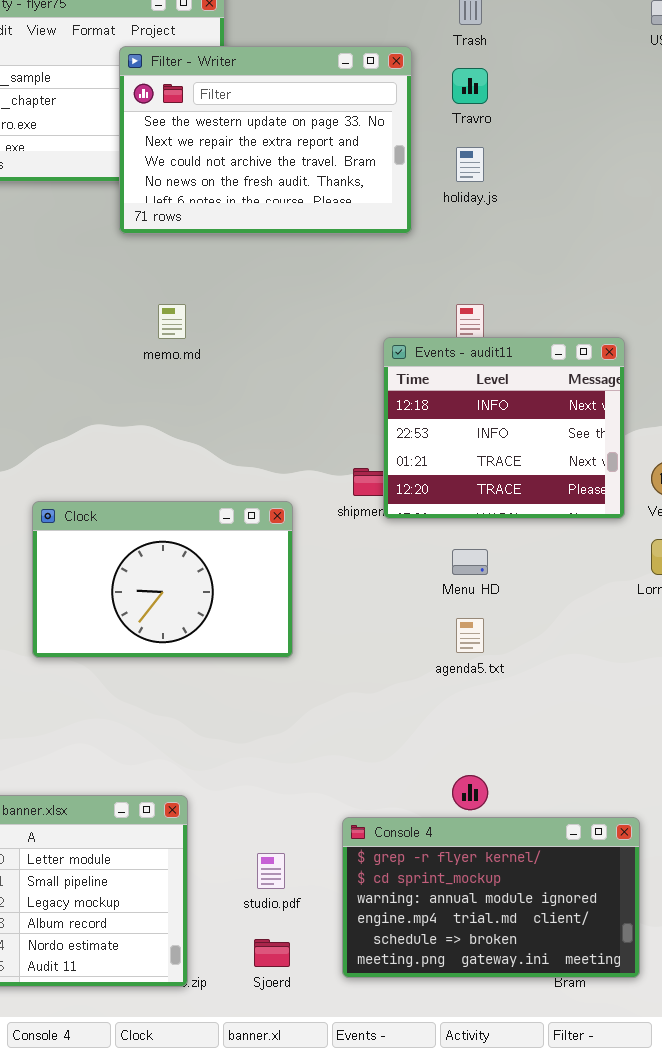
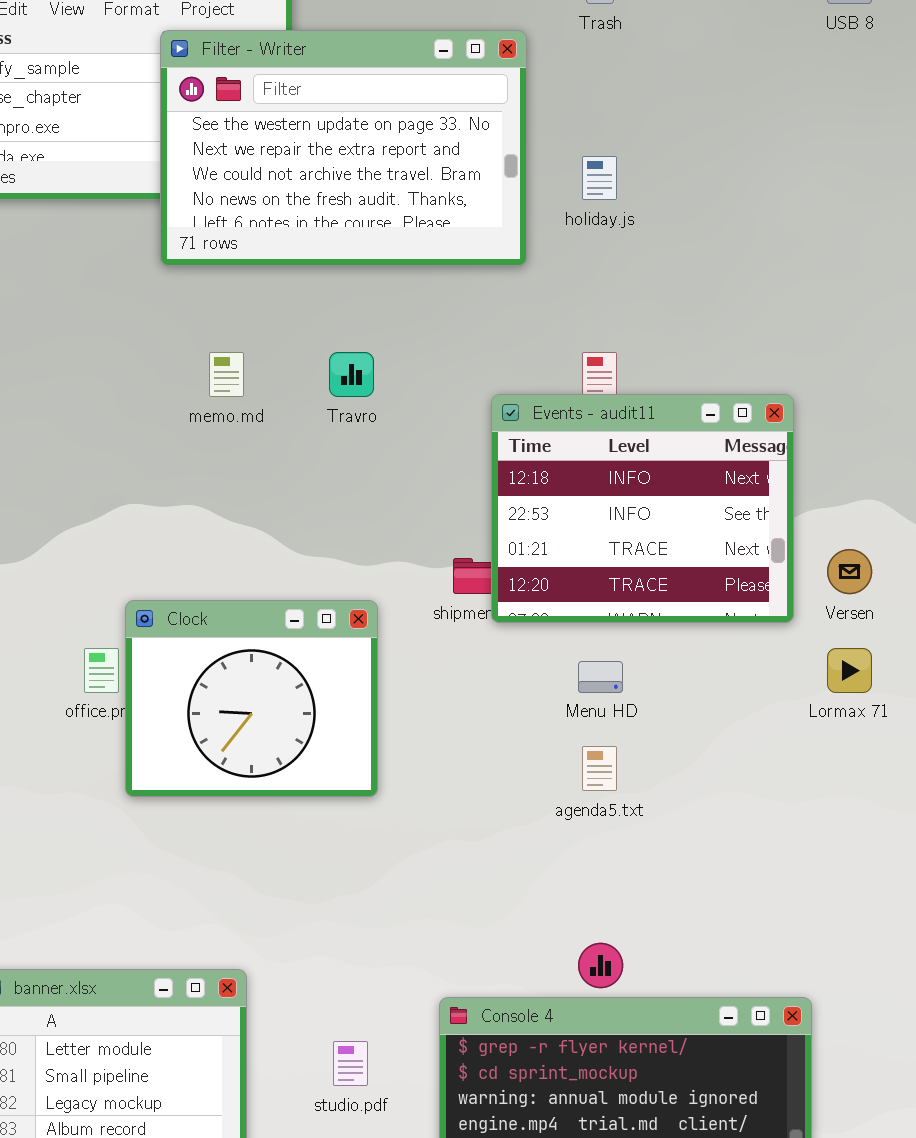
Travro: [452,68,488,104] -> [329,352,374,397], moved
Clock: [32,501,293,658] -> [125,600,378,797], resized

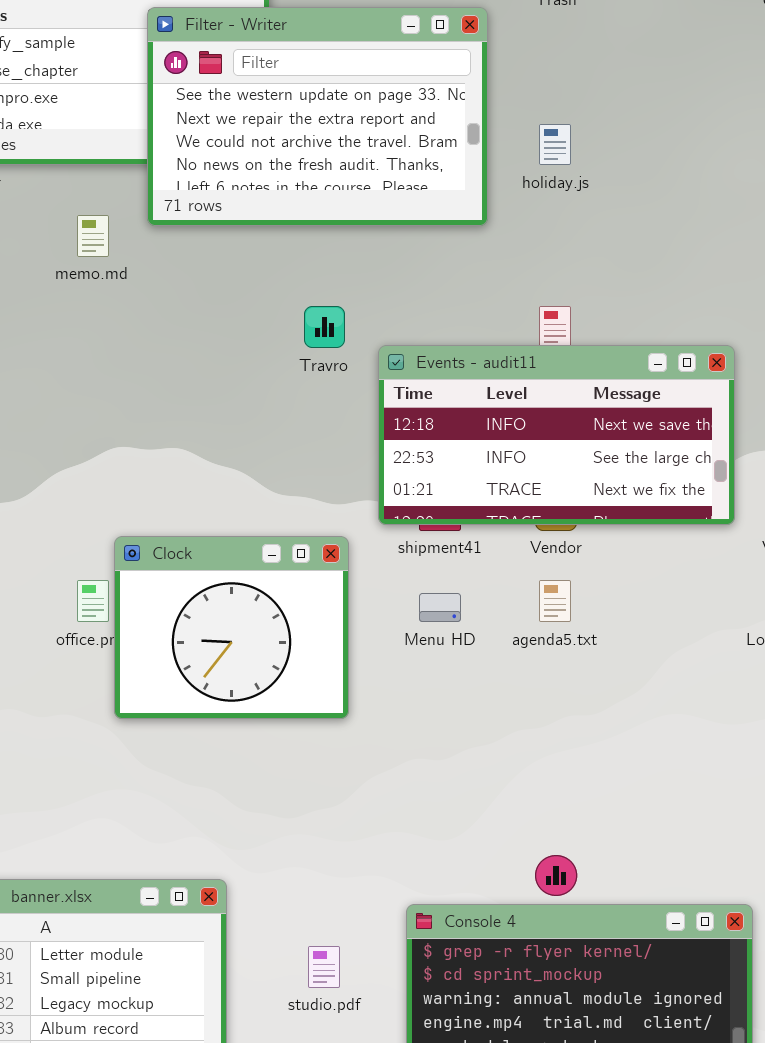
memo.md: [209,352,244,397] -> [77,215,109,257], moved
Events - audit11: [491,394,794,623] -> [378,345,735,525], resized
Menu HD: [578,661,623,693] -> [419,593,461,622], moved
agenda5.txt: [582,746,617,791] -> [539,580,571,622], moved

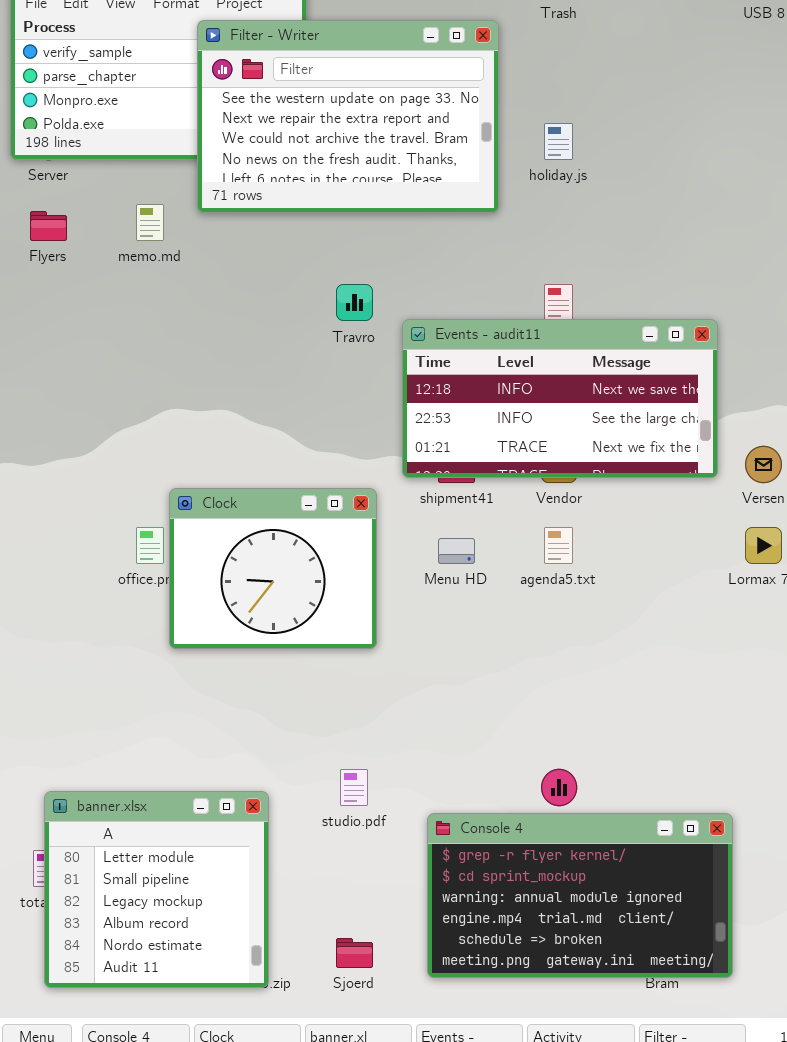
studio.pdf: [308,946,340,988] -> [340,769,368,806], moved

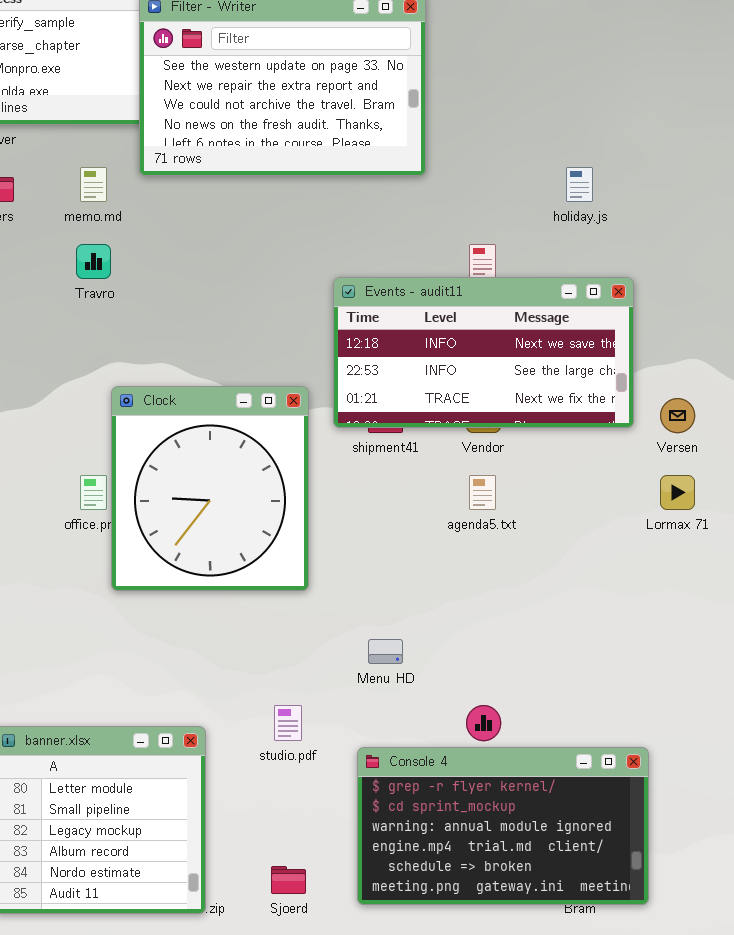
holiday.js: [544,123,573,160] -> [566,167,593,202], moved
Travro: [336,284,373,321] -> [76,244,111,279], moved
Clock: [169,488,377,649] -> [111,386,309,591], resized
Menu HD: [438,538,475,564] -> [368,639,403,664], moved

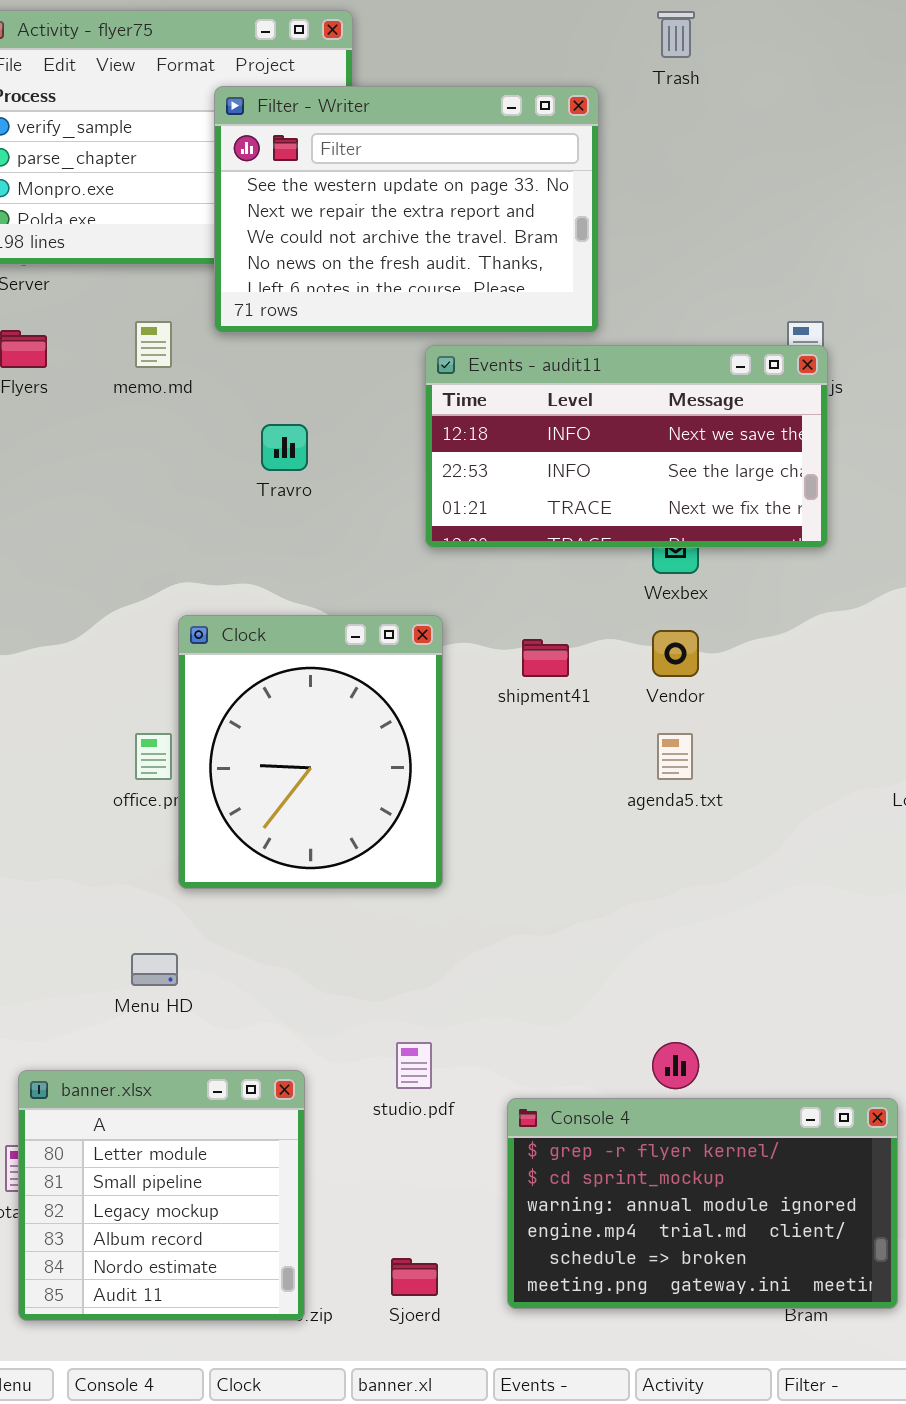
Travro: [76,244,111,279] -> [261,424,308,471], moved
Events - audit11: [333,277,634,428] -> [425,345,828,548], moved
Menu HD: [368,639,403,664] -> [131,953,178,986], moved

